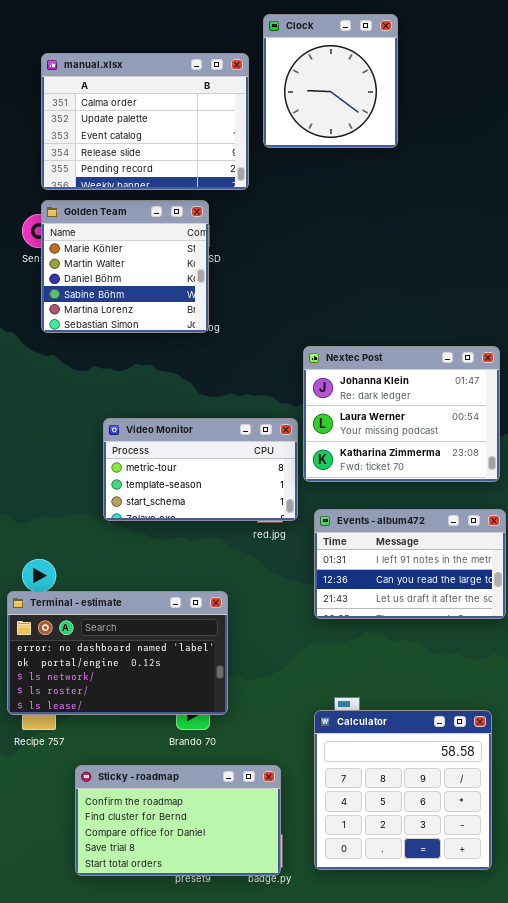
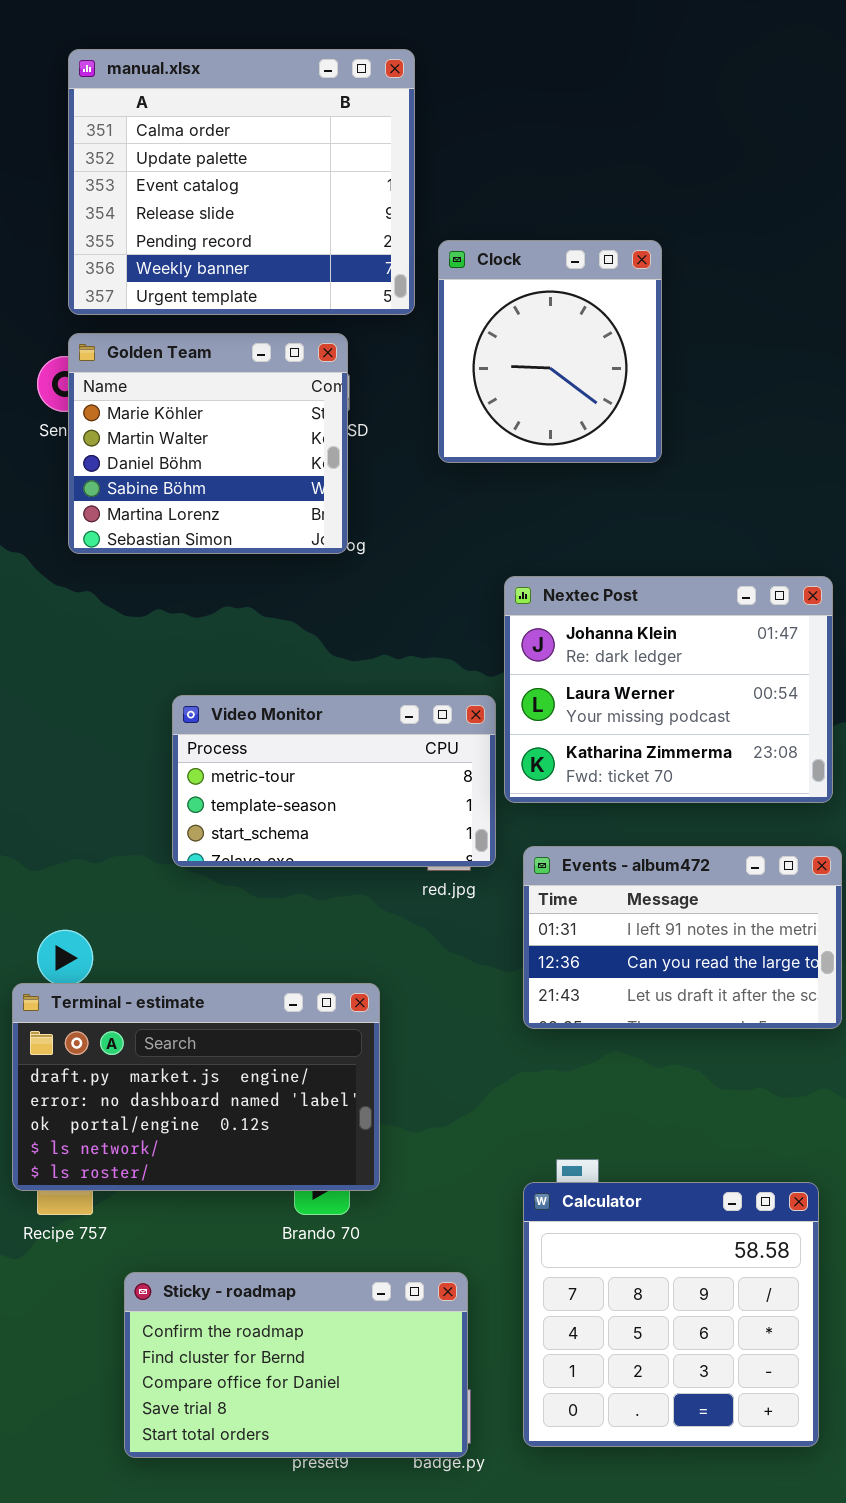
Clock: [263,14,398,148] -> [438,240,662,463], moved
manual.xlsx: [41,53,249,190] -> [68,49,415,315], resized
Terminal - estimate: [7,591,228,715] -> [12,983,380,1191], scrolled up 1 row

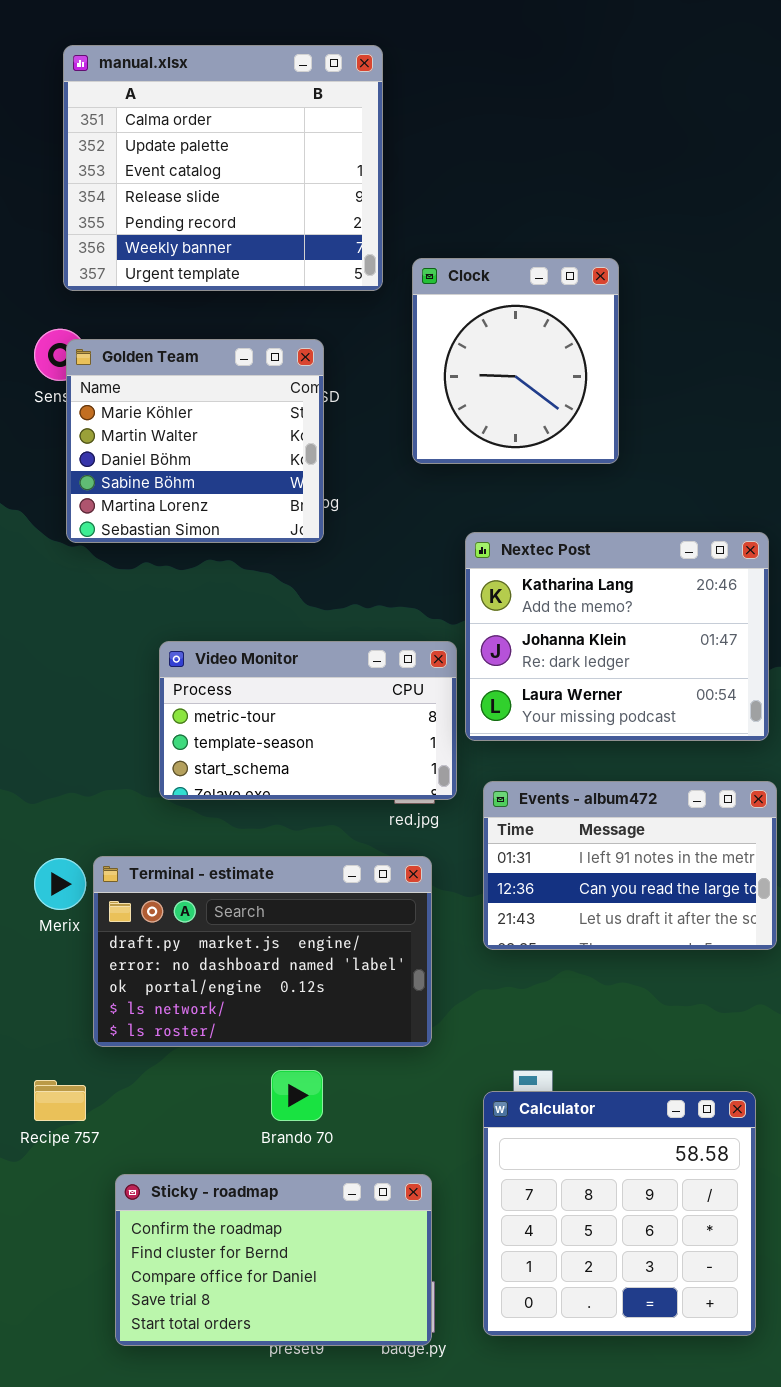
Clock: [438,240,662,463] -> [412,258,619,464], moved
Golden Team: [68,333,348,554] -> [66,339,324,543], moved
Nextec Post: [504,576,833,803] -> [465,532,769,741], scrolled up 1 row
Terminal - estimate: [12,983,380,1191] -> [93,856,432,1047], moved

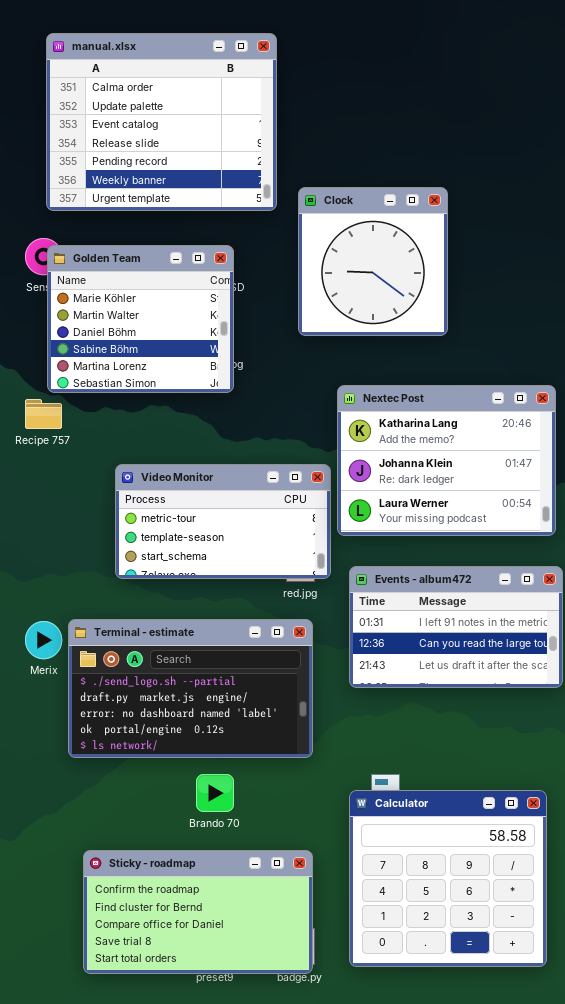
Terminal - estimate: [93,856,432,1047] -> [68,619,313,758], scrolled up 1 row
Recipe 757: [34,1080,86,1121] -> [25,399,62,429], moved

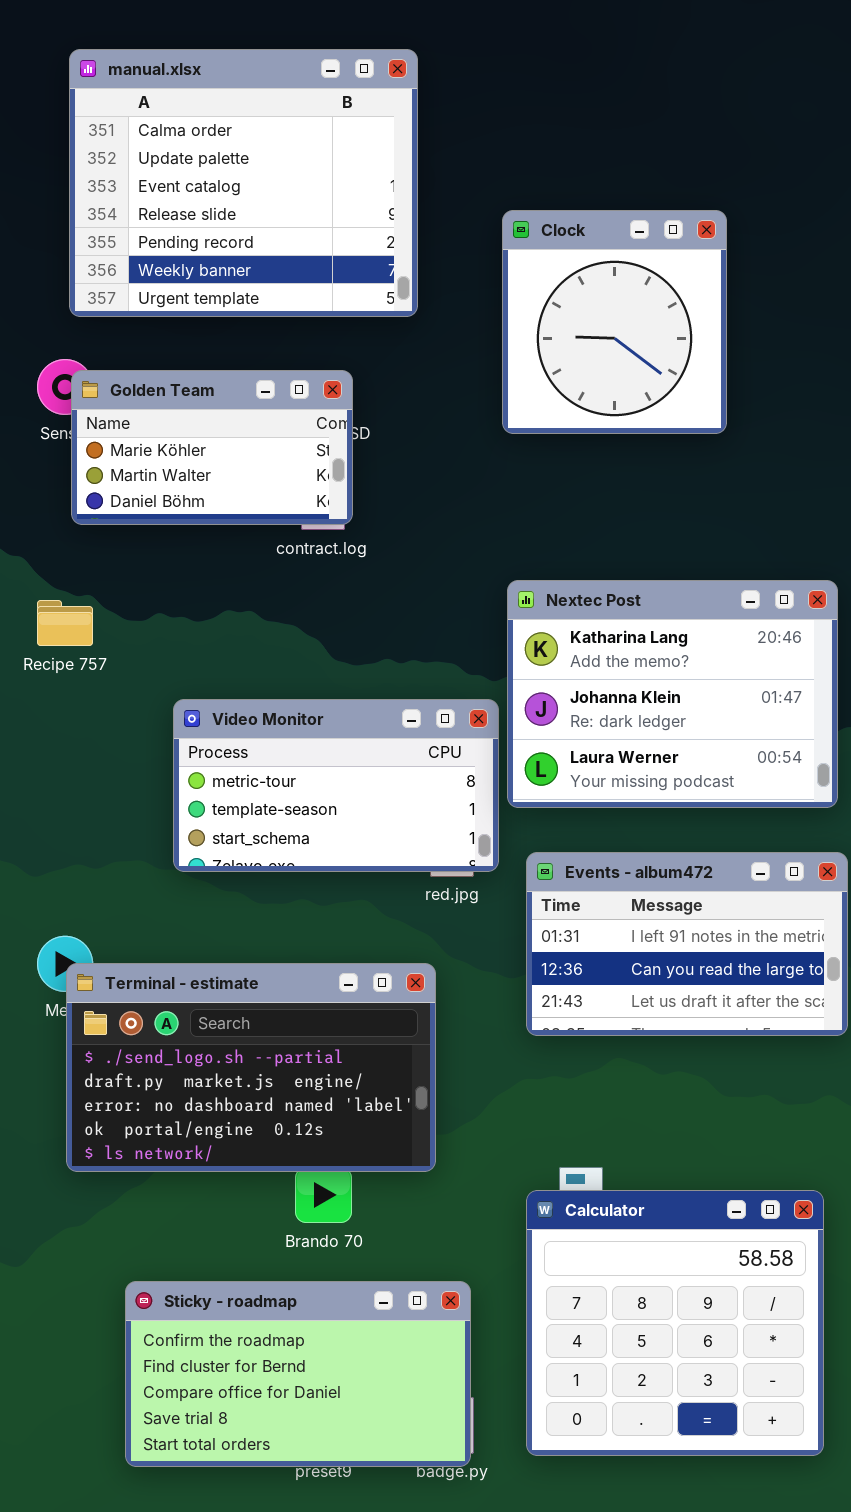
Clock: [298,187,448,336] -> [502,210,727,434], moved
Golden Team: [47,245,234,393] -> [71,370,353,525], resized
Terminal - estimate: [68,619,313,758] -> [66,963,436,1172], moved

